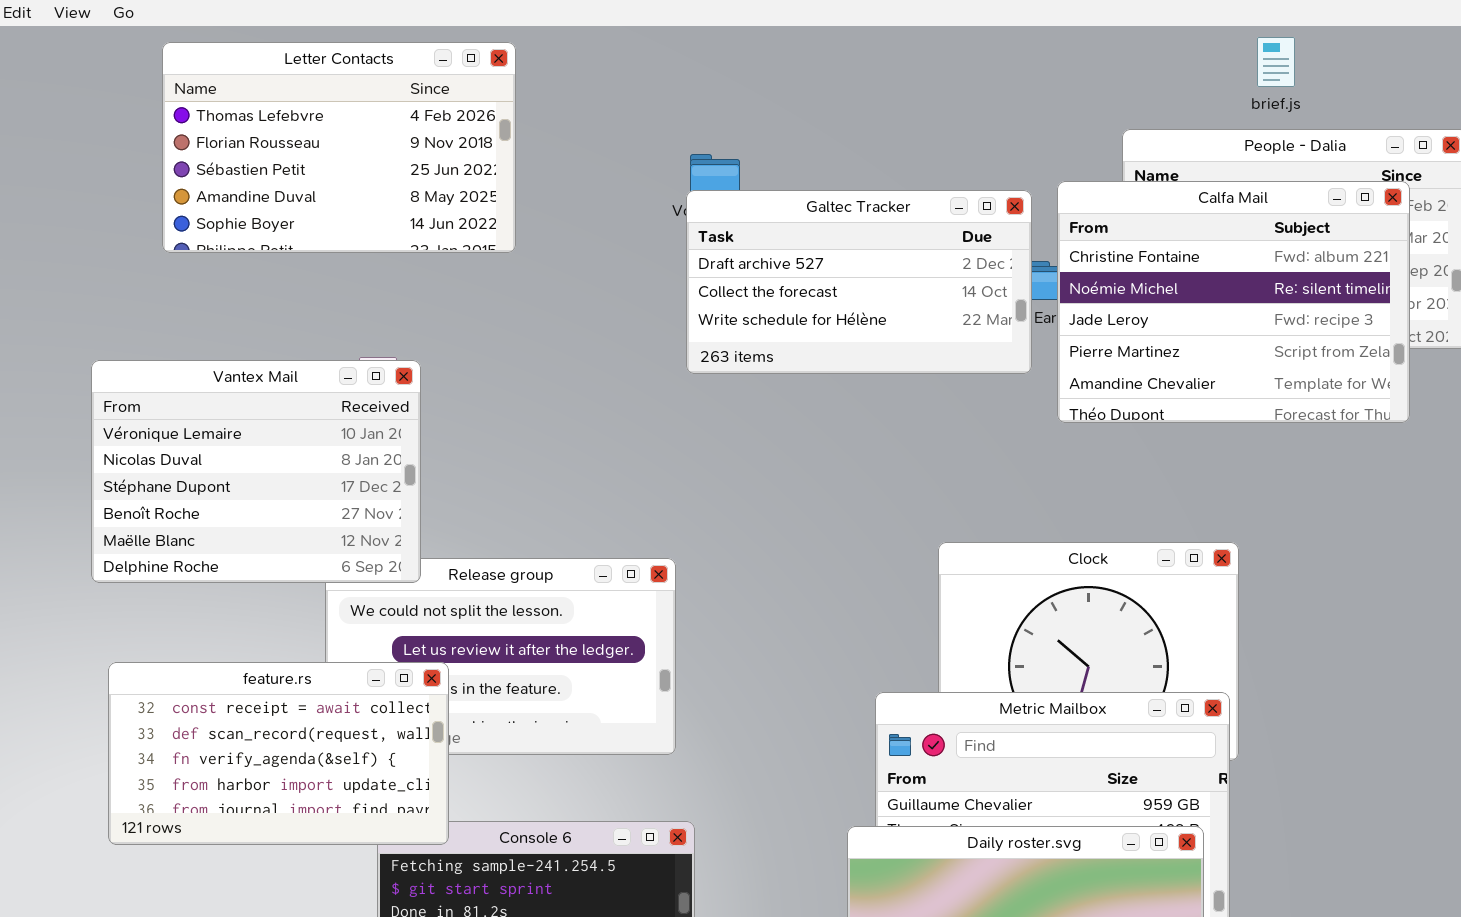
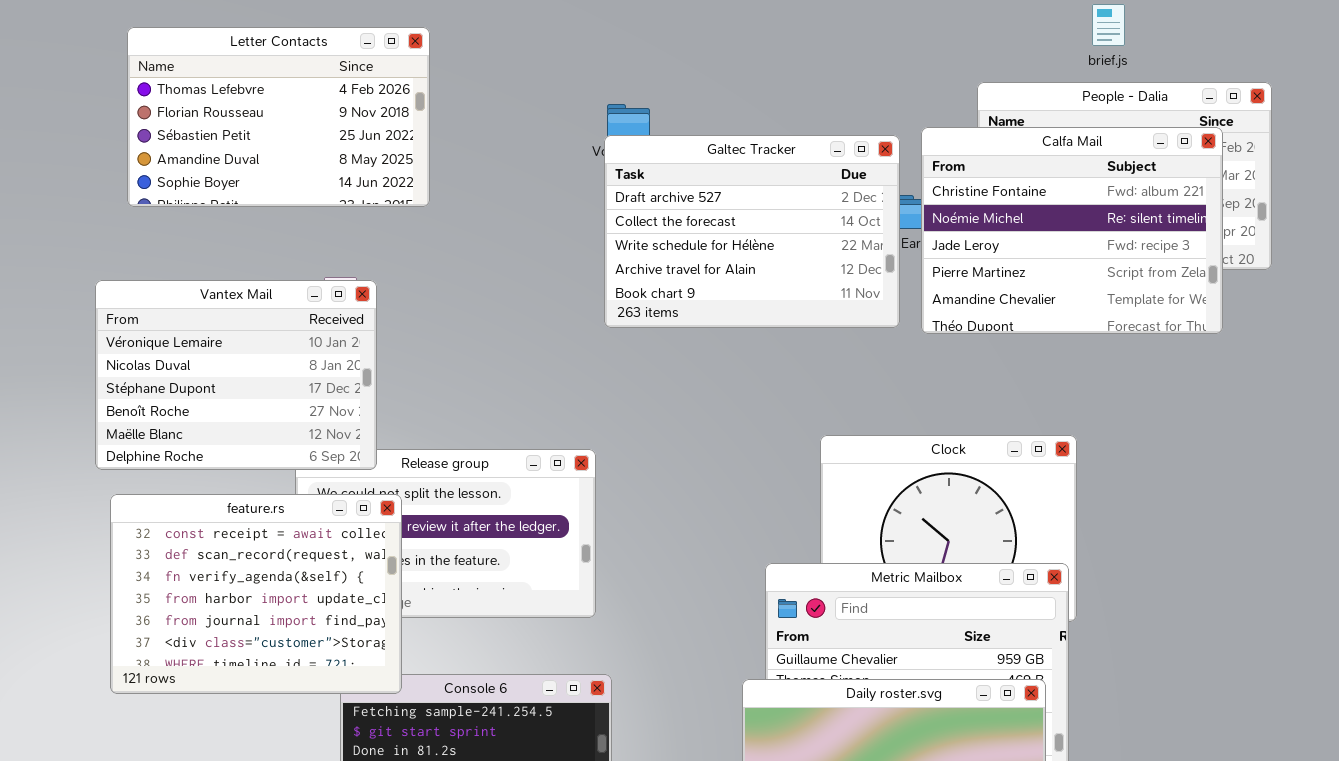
Letter Contacts: [162,42,516,253] -> [127,27,430,207], moved
Galtec Tracker: [686,190,1032,374] -> [604,135,900,328], resized
feature.rs: [108,662,449,845] -> [110,494,402,694], resized

